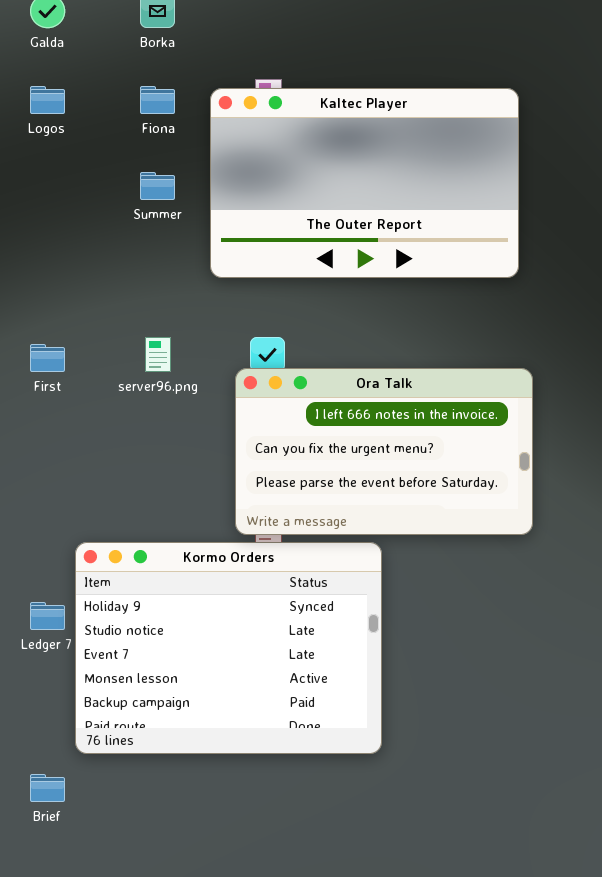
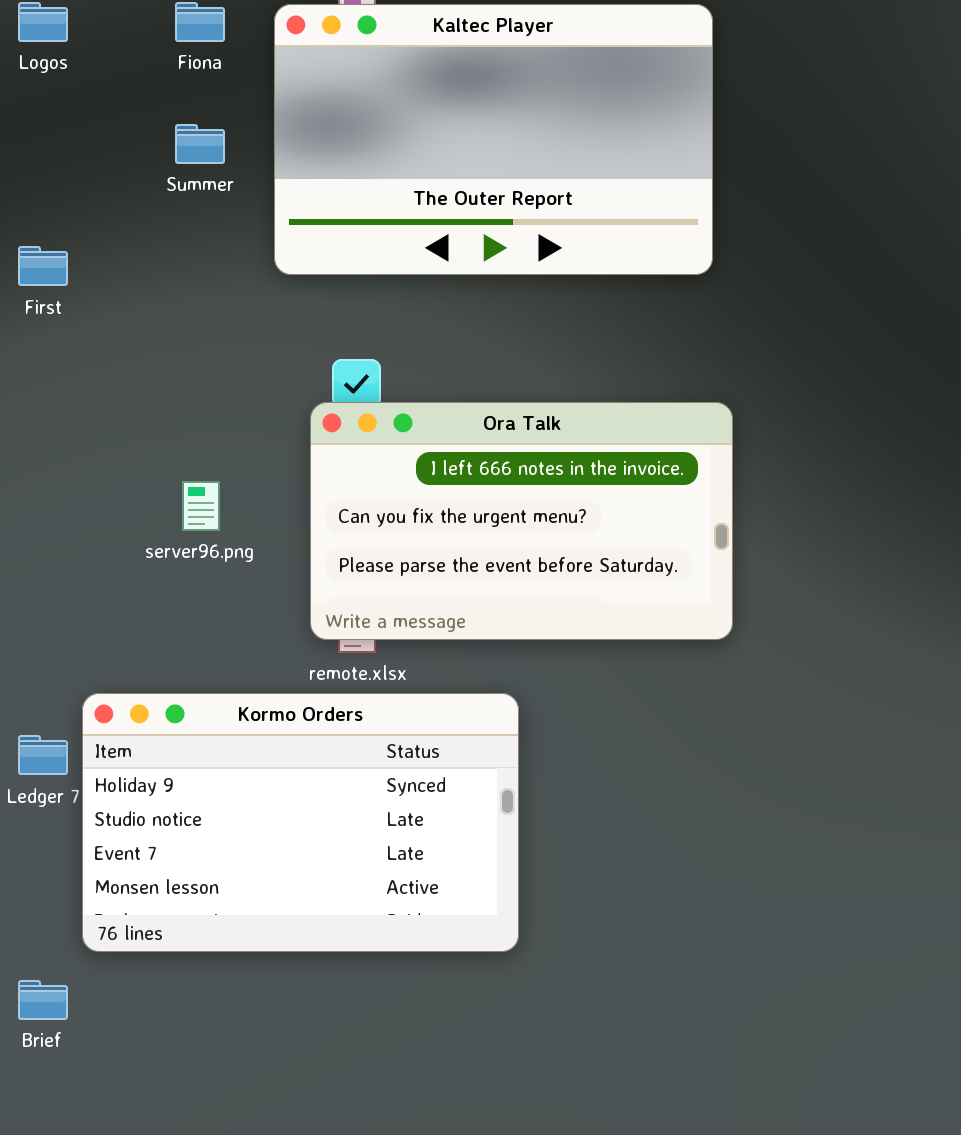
server96.png: [145,337,171,372] -> [182,481,220,531], moved
First: [30,344,65,372] -> [18,246,68,286], moved
Kormo Orders: [75,542,382,754] -> [82,693,519,952], resized

